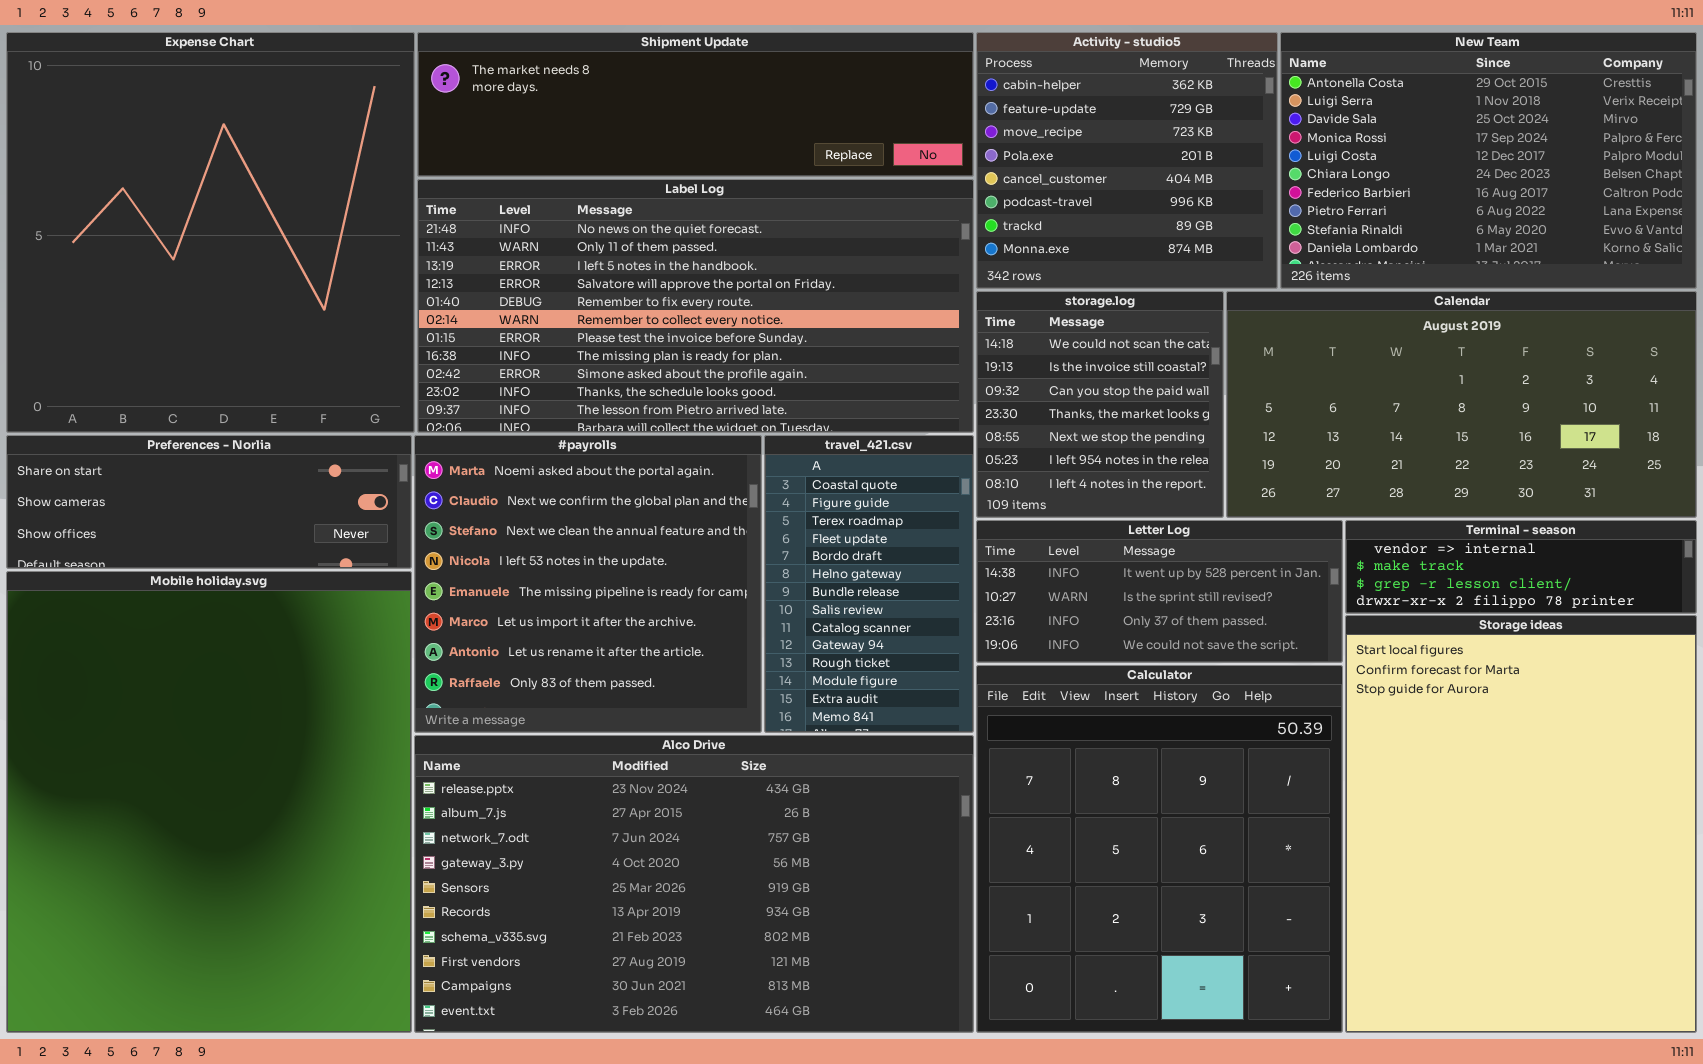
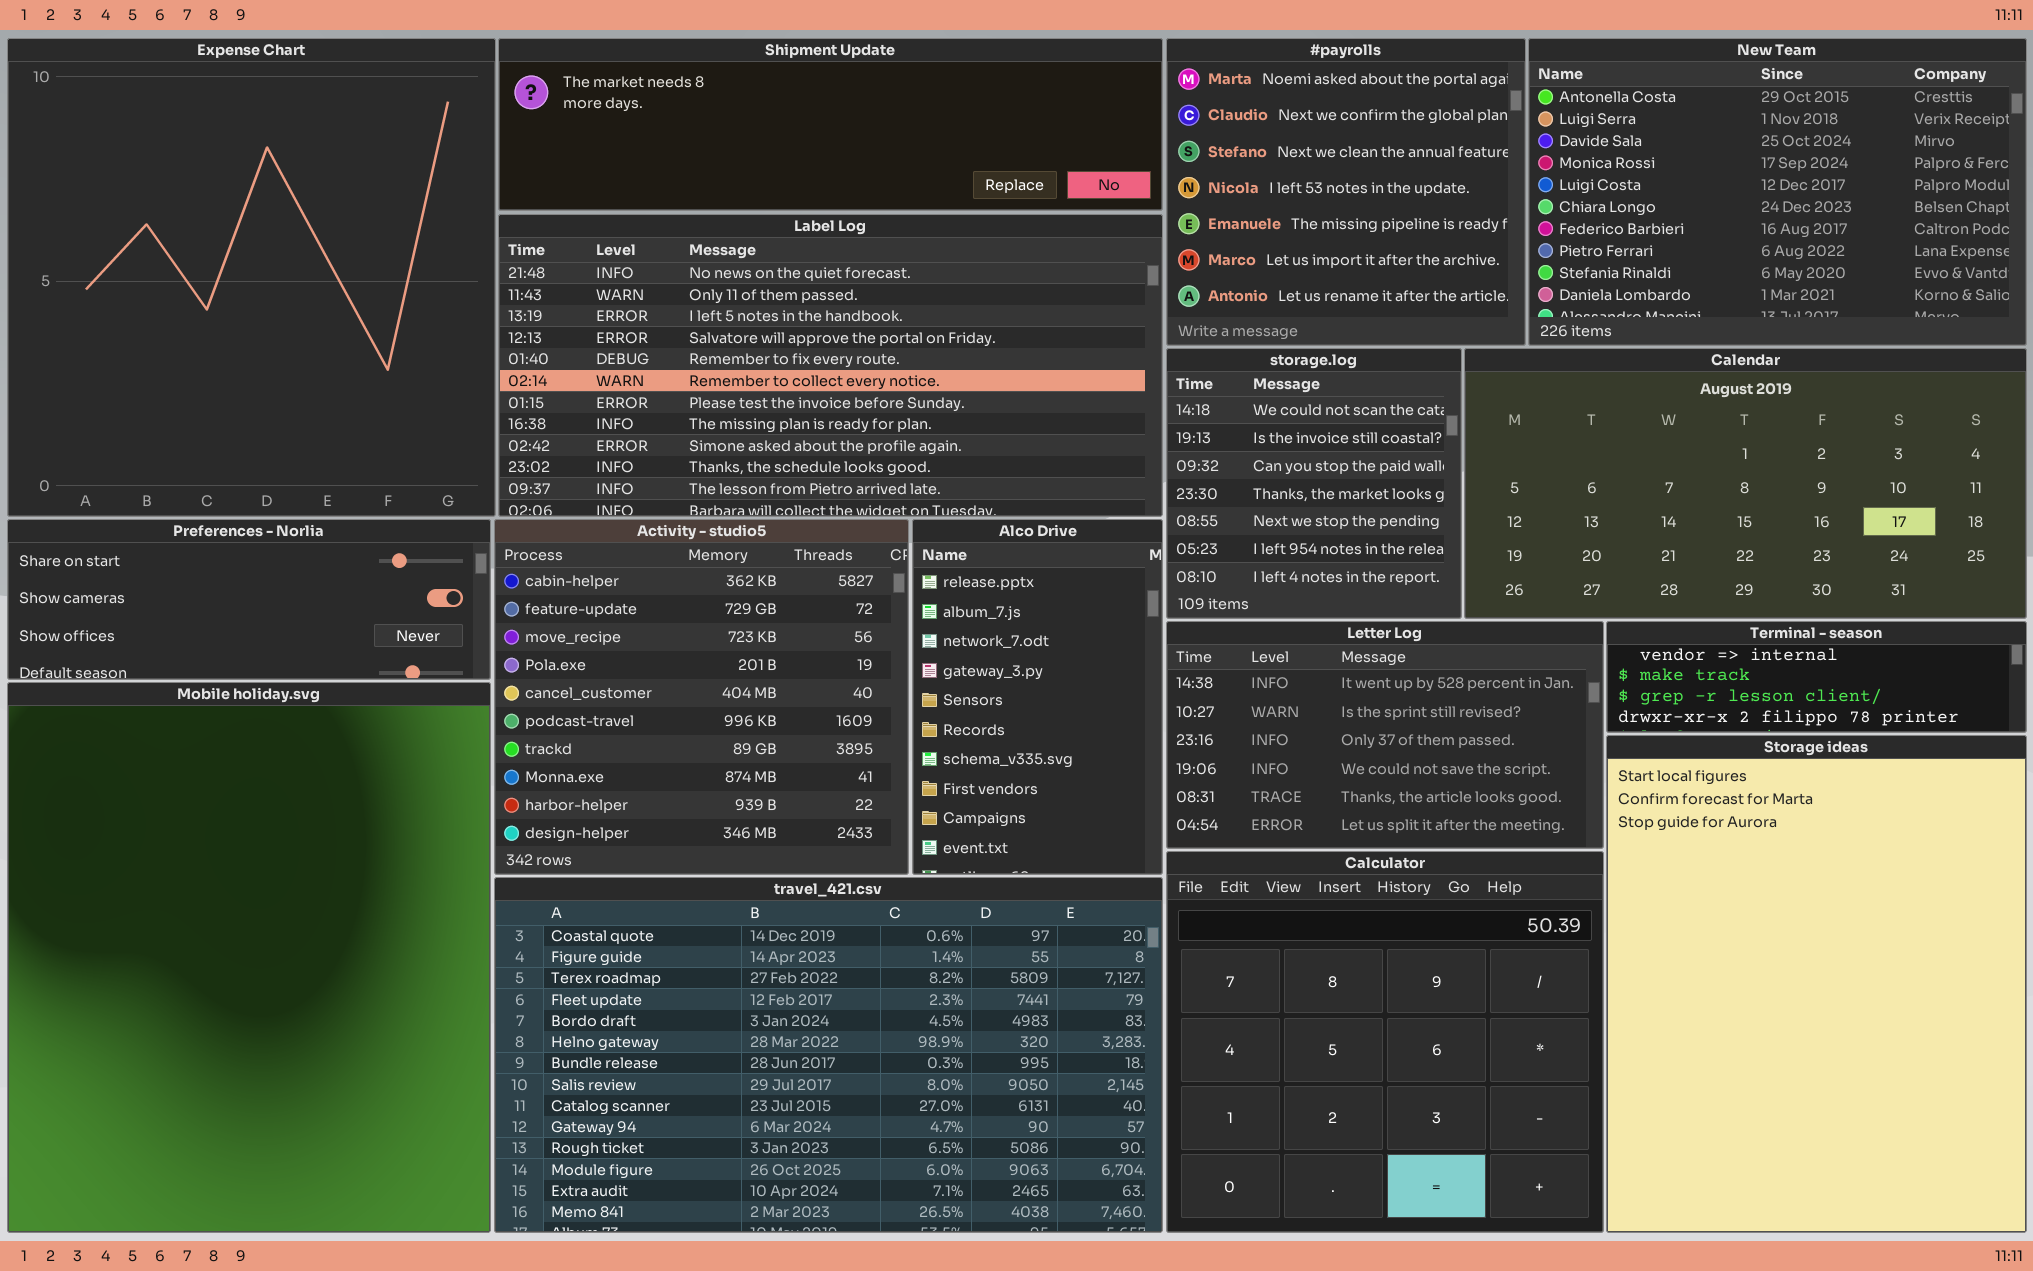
Activity - studio5: [976,32,1278,289] -> [494,519,909,875], moved, resized
#payrolls: [414,435,762,733] -> [1166,38,1526,346], moved, resized
travel_421.csv: [764,435,974,733] -> [494,877,1163,1233], moved, resized
Letter Log: [976,520,1343,663] -> [1166,621,1604,849], resized
Calculator: [976,665,1343,1033] -> [1166,851,1604,1233], resized
Alco Drive: [414,735,974,1033] -> [912,519,1163,875], moved, resized

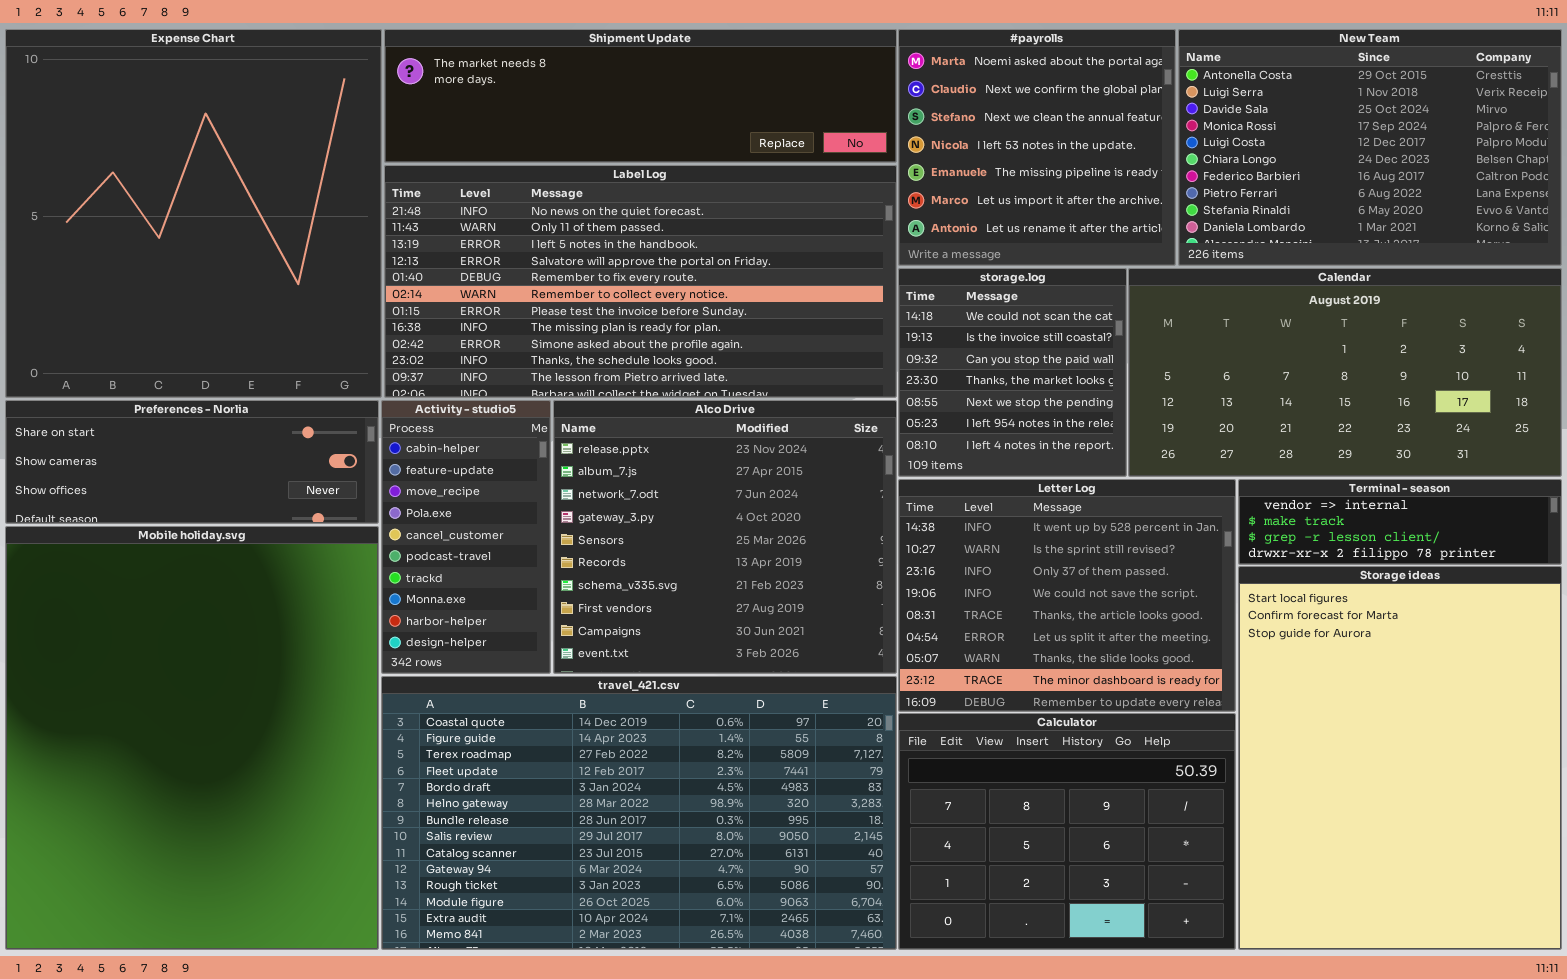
Activity - studio5: [494,519,909,875] -> [381,400,551,674], resized
Alco Drive: [912,519,1163,875] -> [553,400,897,674], resized
Letter Log: [1166,621,1604,849] -> [898,479,1236,712], resized
Calculator: [1166,851,1604,1233] -> [898,713,1236,950], resized

